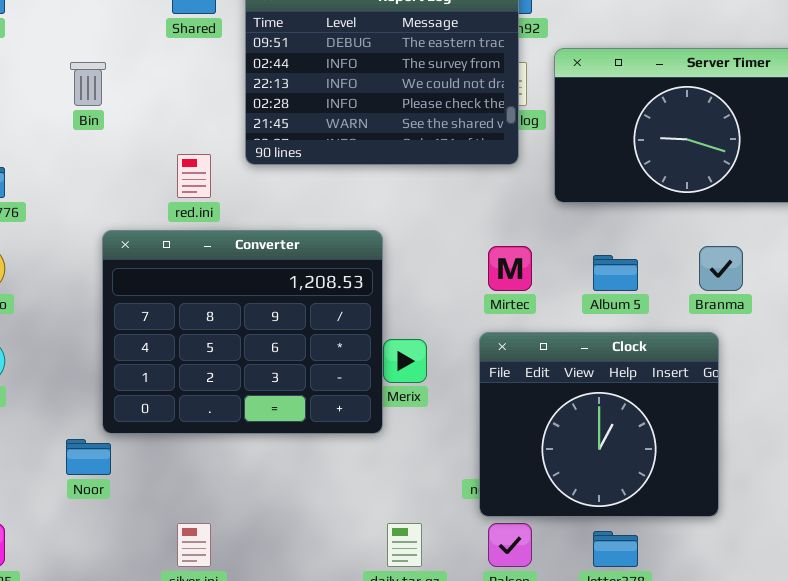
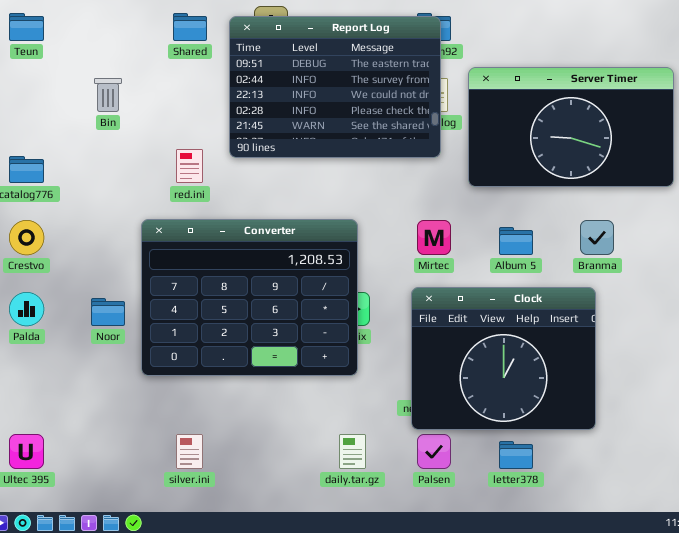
Converter: [102,230,383,434] -> [141,219,358,376], moved
Noor: [66,439,111,475] -> [91,298,125,326], moved

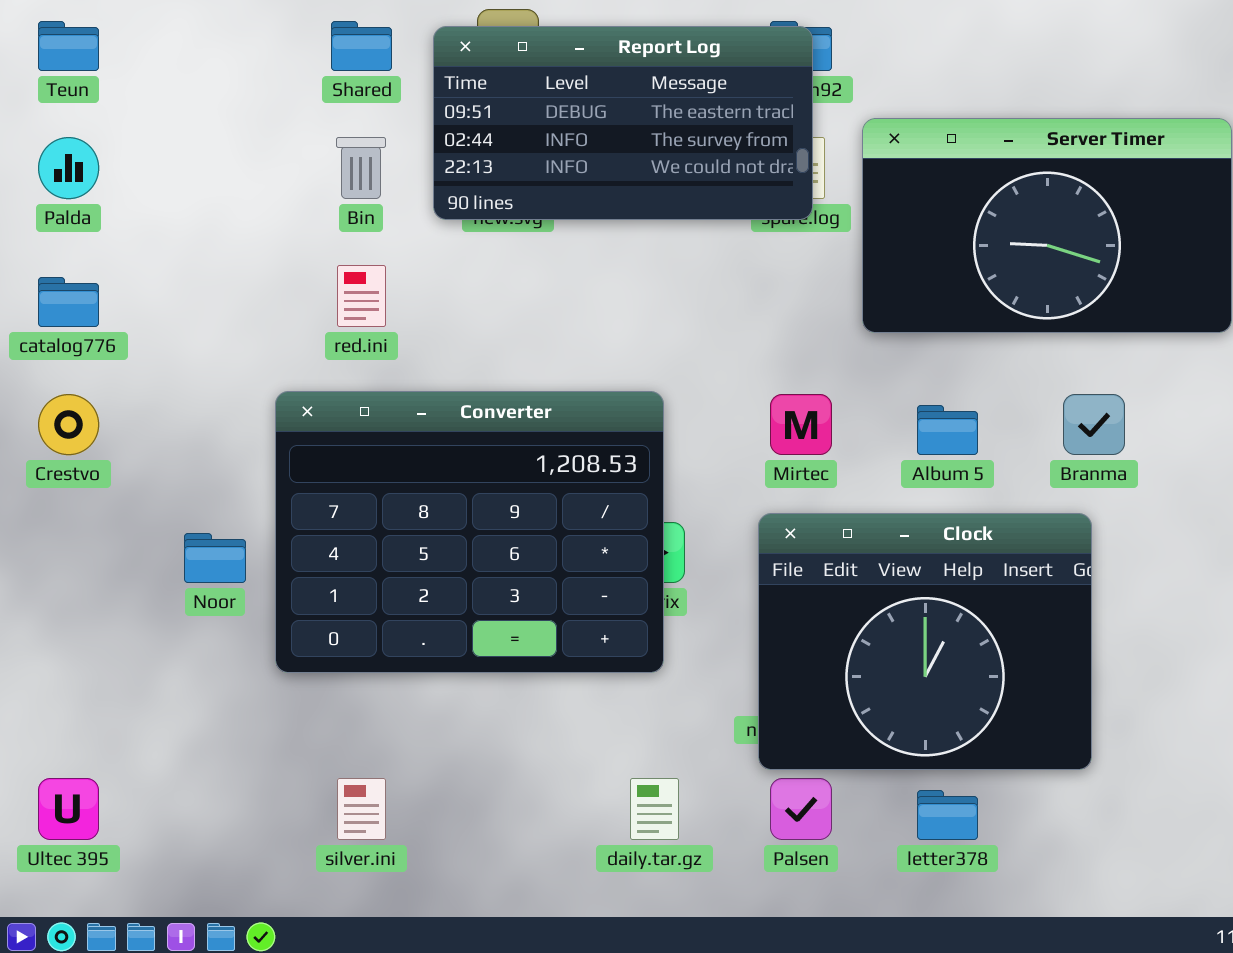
Report Log: [229,16,441,158] -> [433,26,813,220], resized
Bin: [94,78,122,112] -> [336,137,386,199], moved
Palda: [9,292,44,326] -> [38,137,99,199], moved

